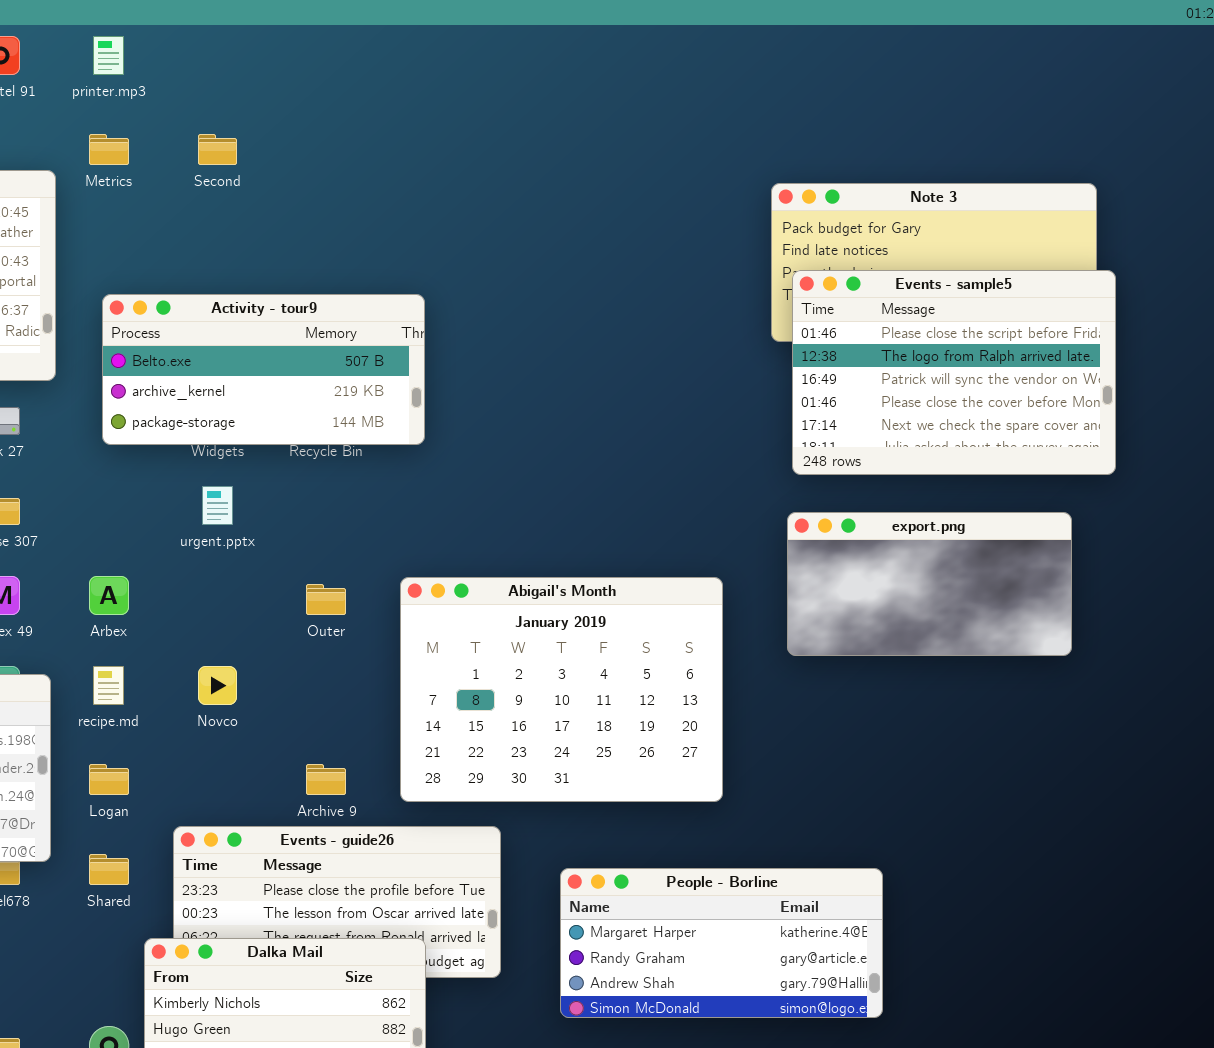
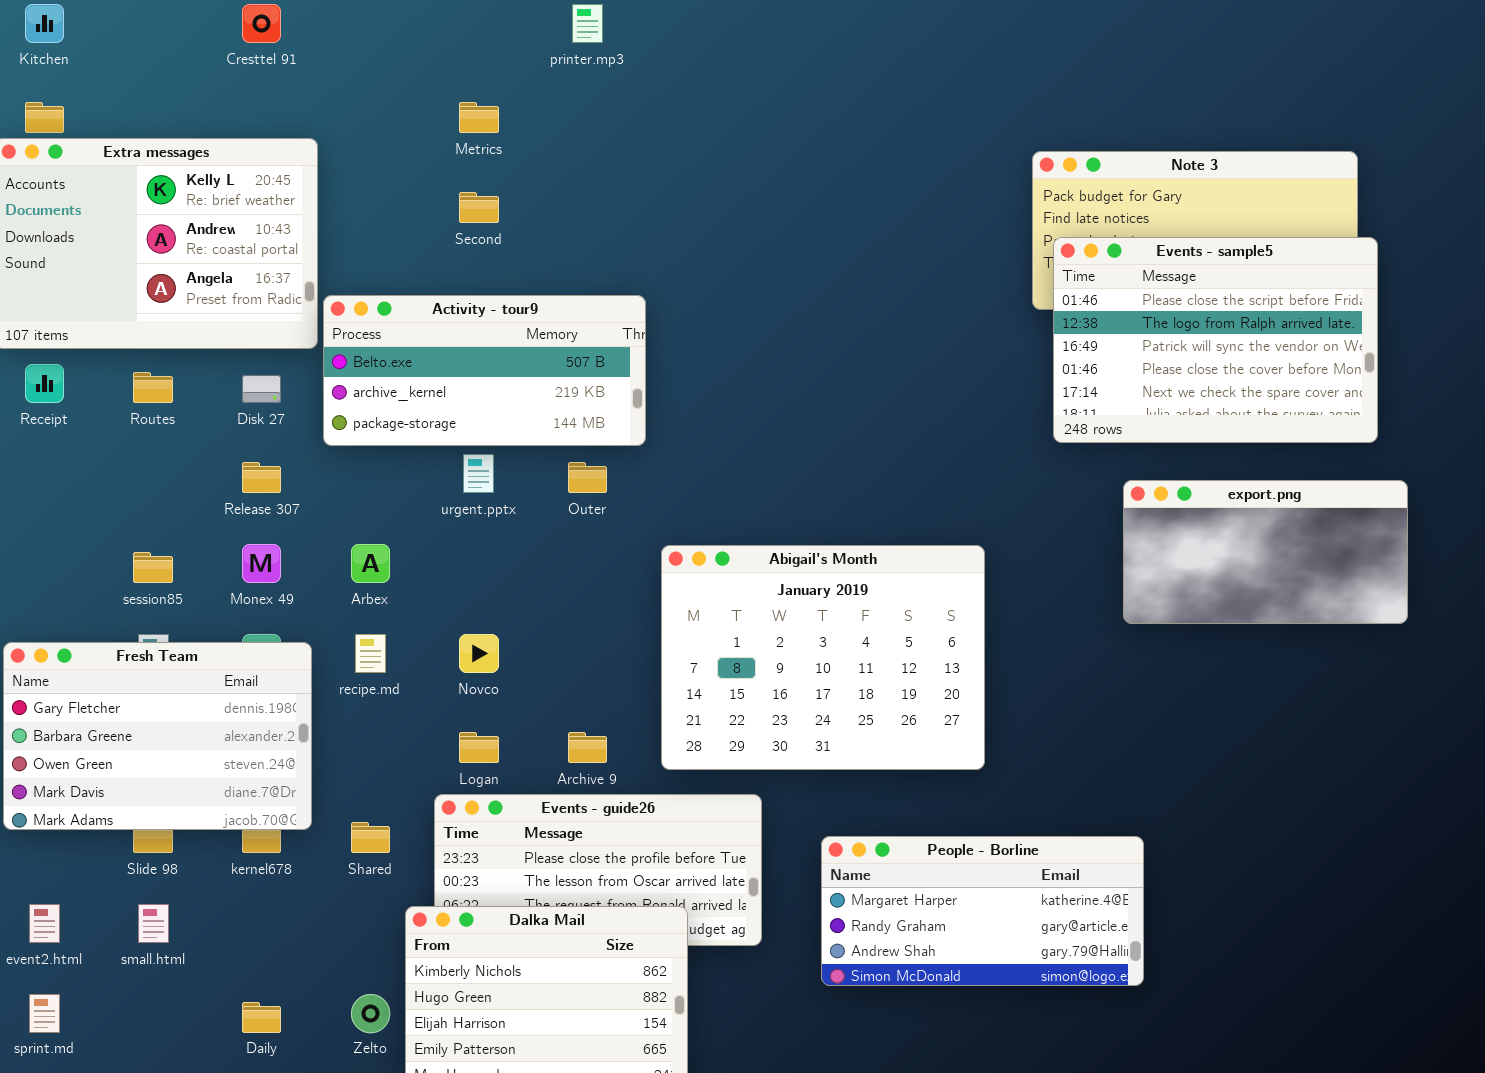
printer.mp3: [93,36,124,75] -> [572,4,603,43], moved
Metrics: [89,134,129,165] -> [459,102,499,133], moved
Second: [198,134,237,165] -> [459,192,499,223], moved
Activity - tour9: [102,294,425,445] -> [323,295,646,446], moved
export.png: [787,512,1072,656] -> [1123,480,1408,624], moved
Outer: [306,584,346,615] -> [568,462,607,493], moved
Logan: [89,764,129,795] -> [459,732,499,763], moved

